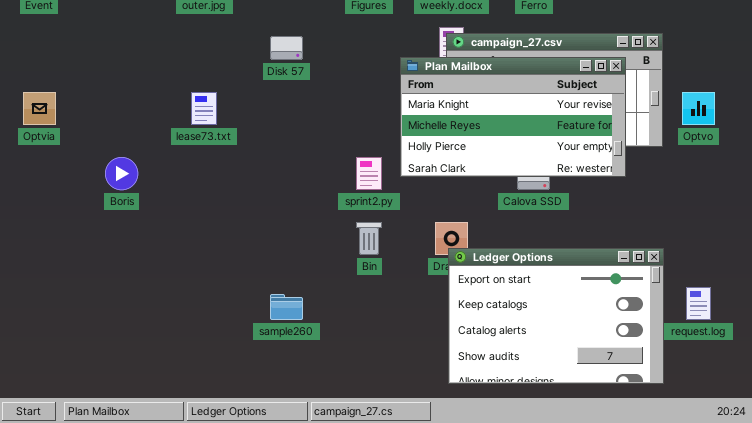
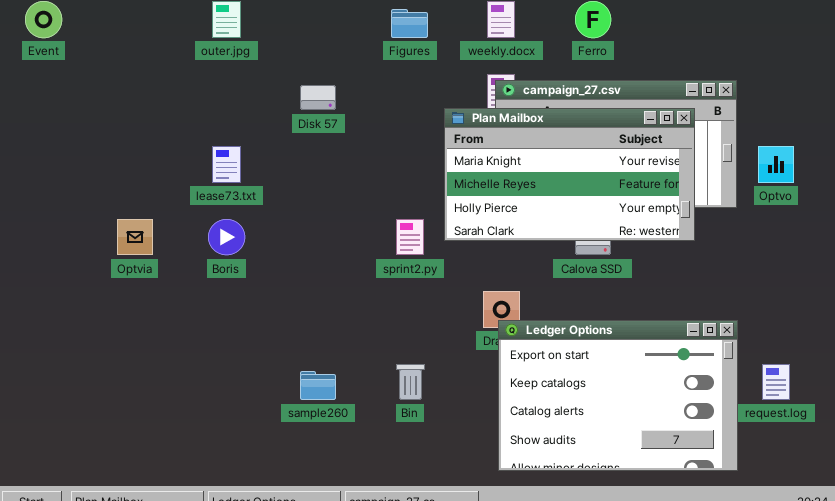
Optvia: [23,92,56,125] -> [117,219,153,255], moved
Boris: [105,157,138,190] -> [208,219,245,255], moved
Bin: [356,222,382,255] -> [396,364,425,400], moved

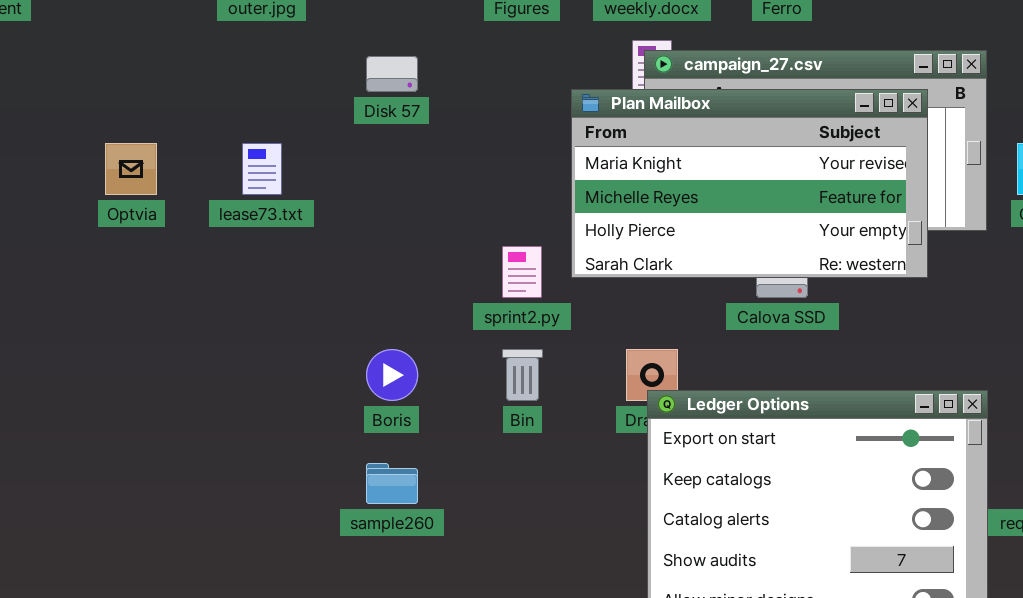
Optvia: [117,219,153,255] -> [105,143,157,195], moved
Boris: [208,219,245,255] -> [366,349,418,401], moved
Bin: [396,364,425,400] -> [502,349,543,401], moved

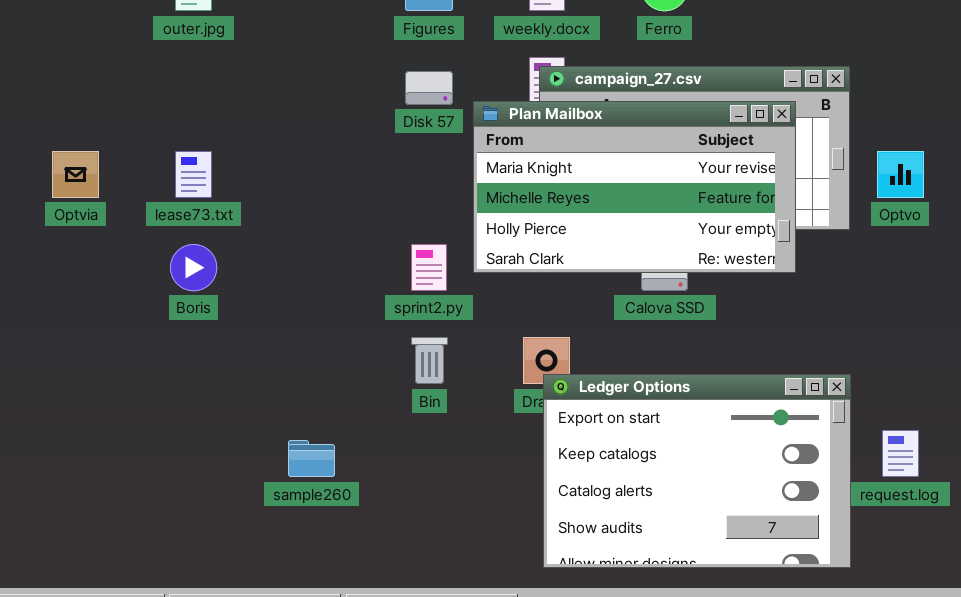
Disk 57: [366,56,418,92] -> [405,71,453,105], moved
Boris: [366,349,418,401] -> [170,244,217,291], moved

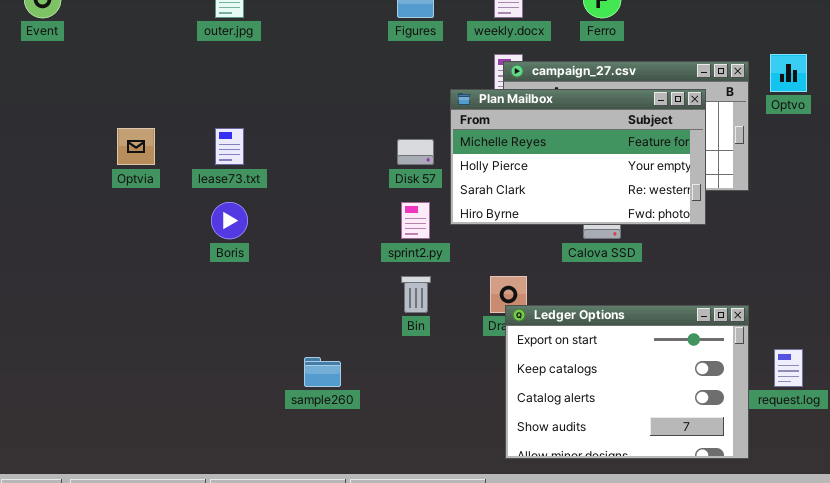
Disk 57: [405,71,453,105] -> [397,139,434,165], moved
Plan Mailbox: [473,101,796,273] -> [450,89,706,225], scrolled down 1 row
Optvo: [877,151,924,198] -> [770,54,807,92], moved

